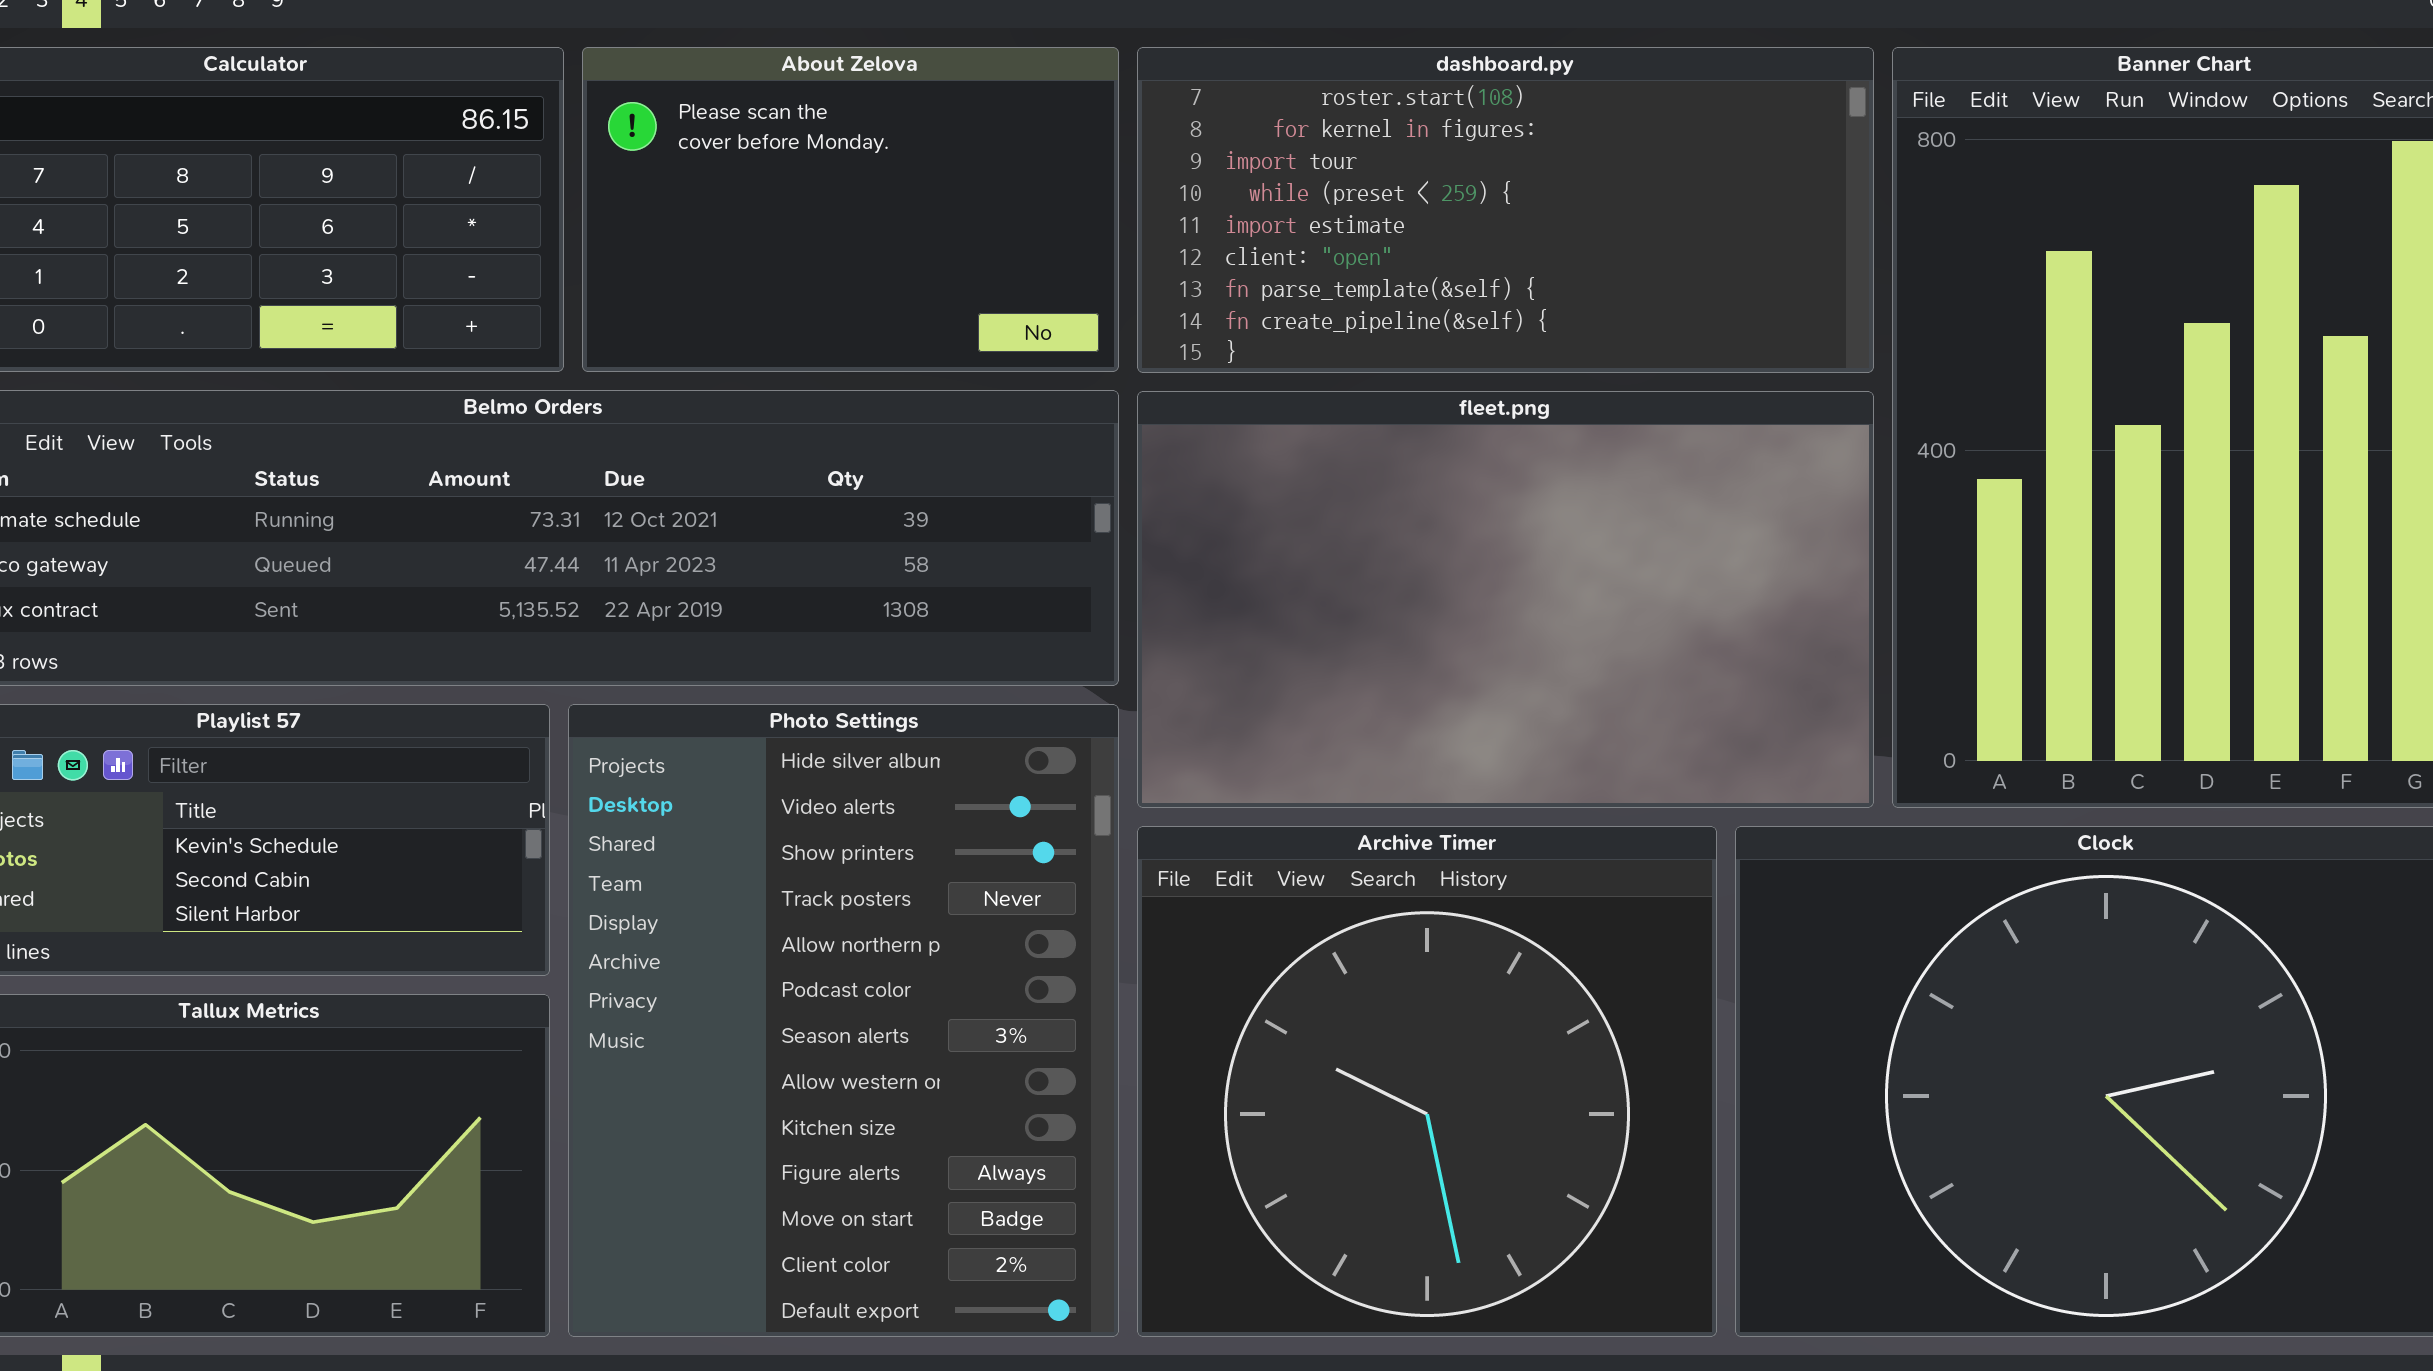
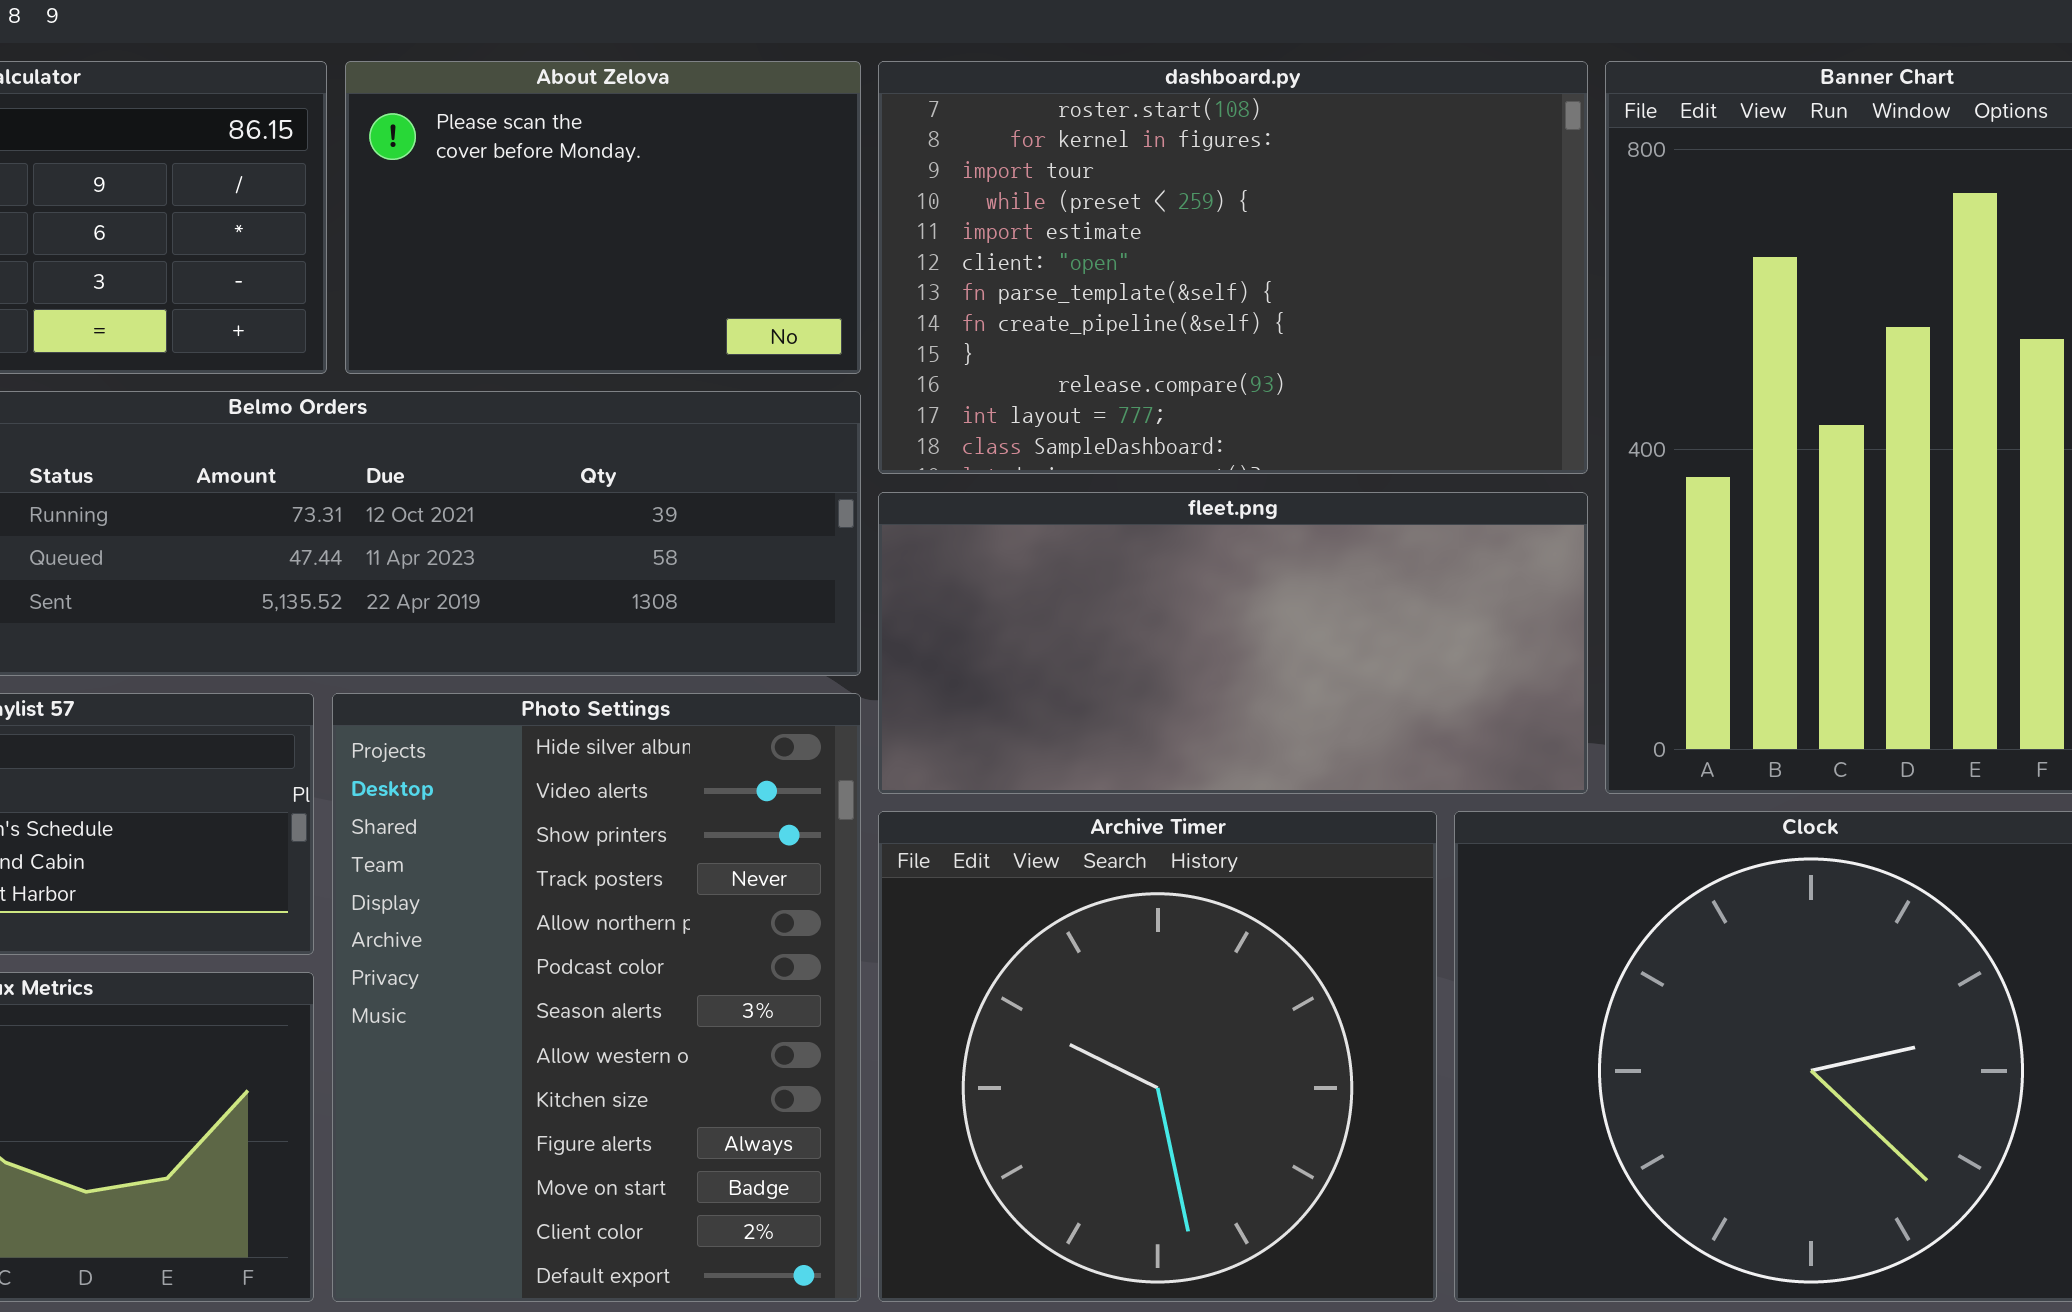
dashboard.py: [1137,47,1874,373] -> [878,61,1588,474], resized
fleet.png: [1137,391,1874,808] -> [878,492,1588,794], resized

